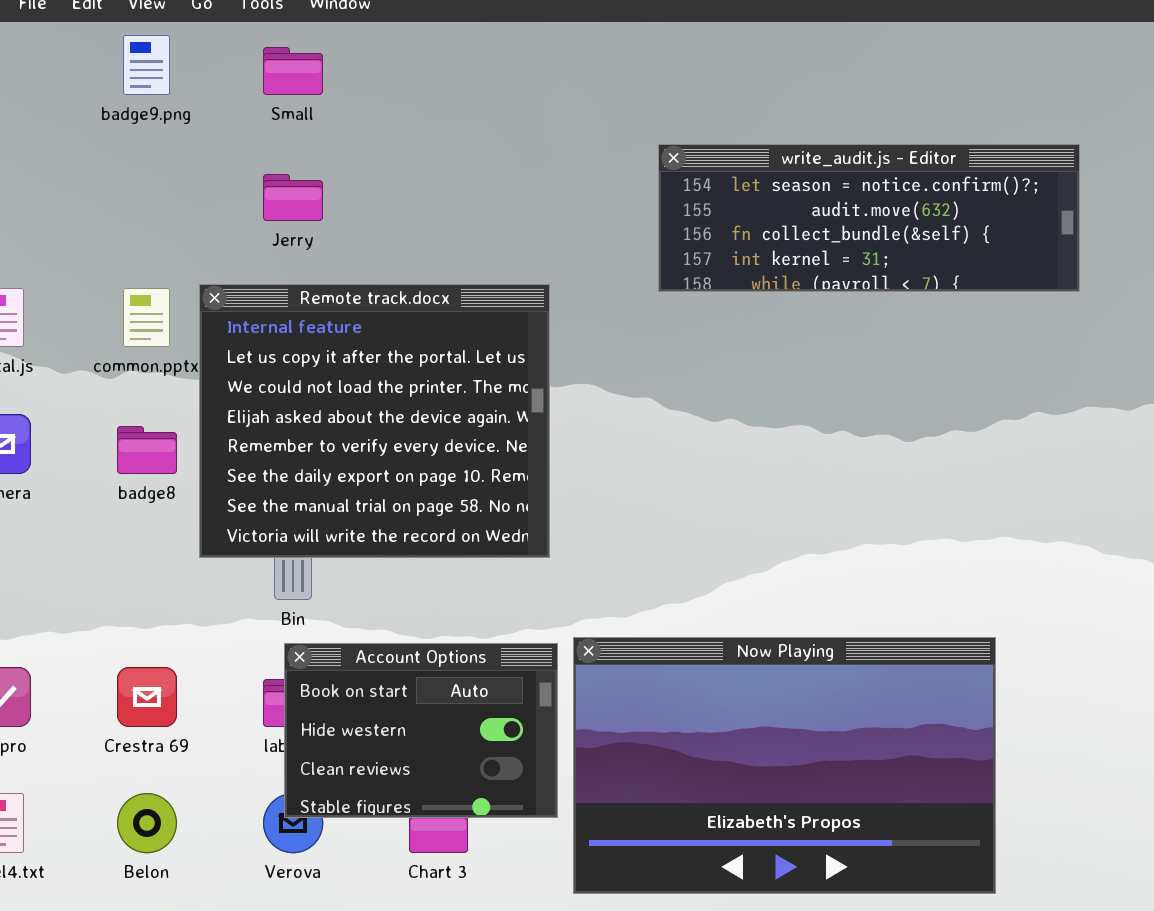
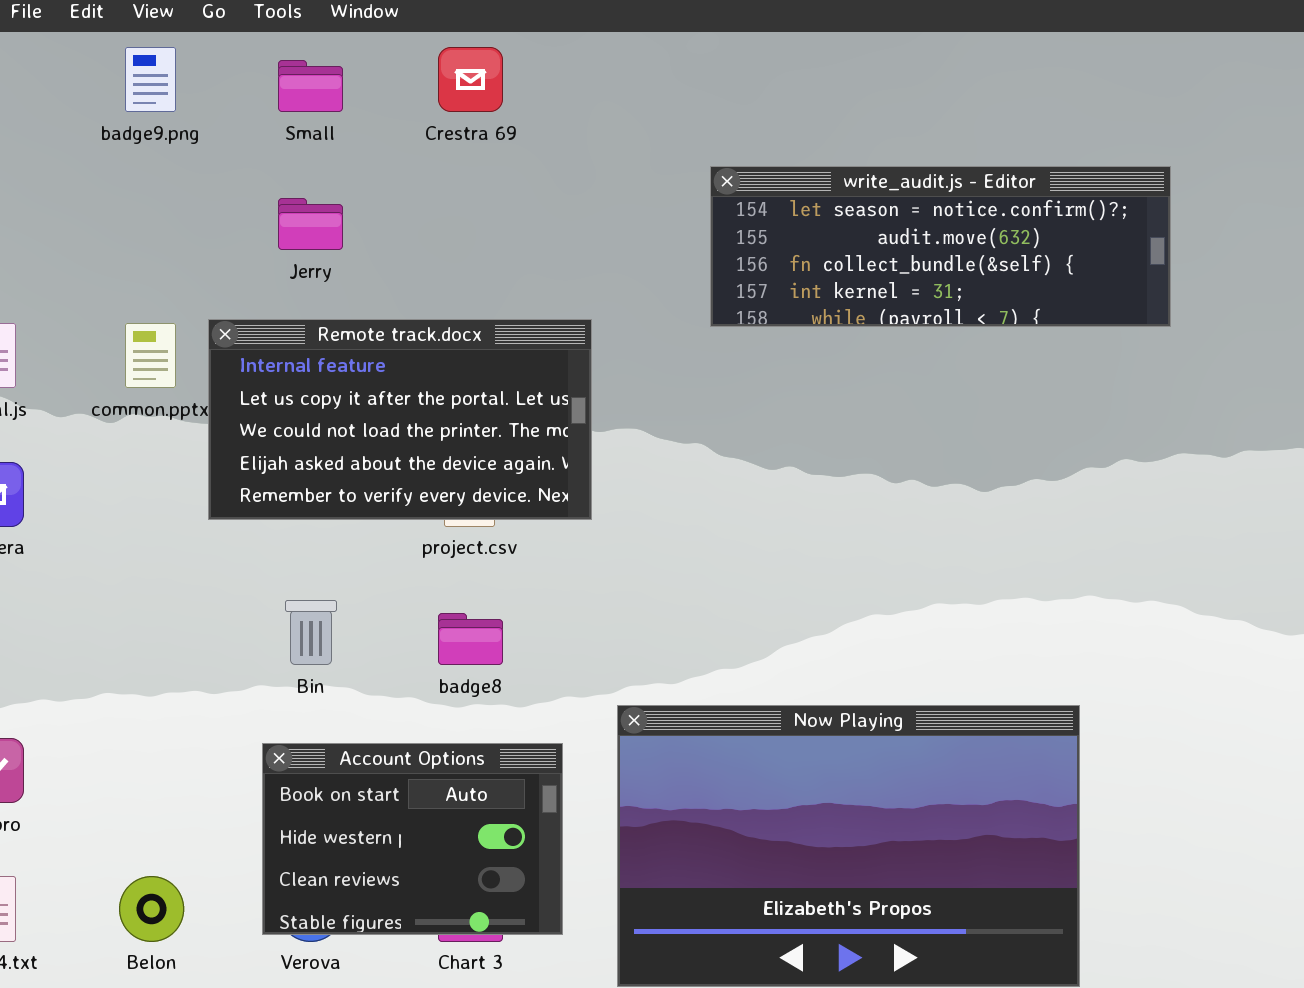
Remote track.docx: [199,284,550,558] -> [208,319,592,520], resized
badge8: [117,426,177,474] -> [438,613,503,665], moved
Account Options: [284,643,558,818] -> [262,743,563,935], moved
Crestra 69: [117,667,177,727] -> [438,47,503,112], moved

